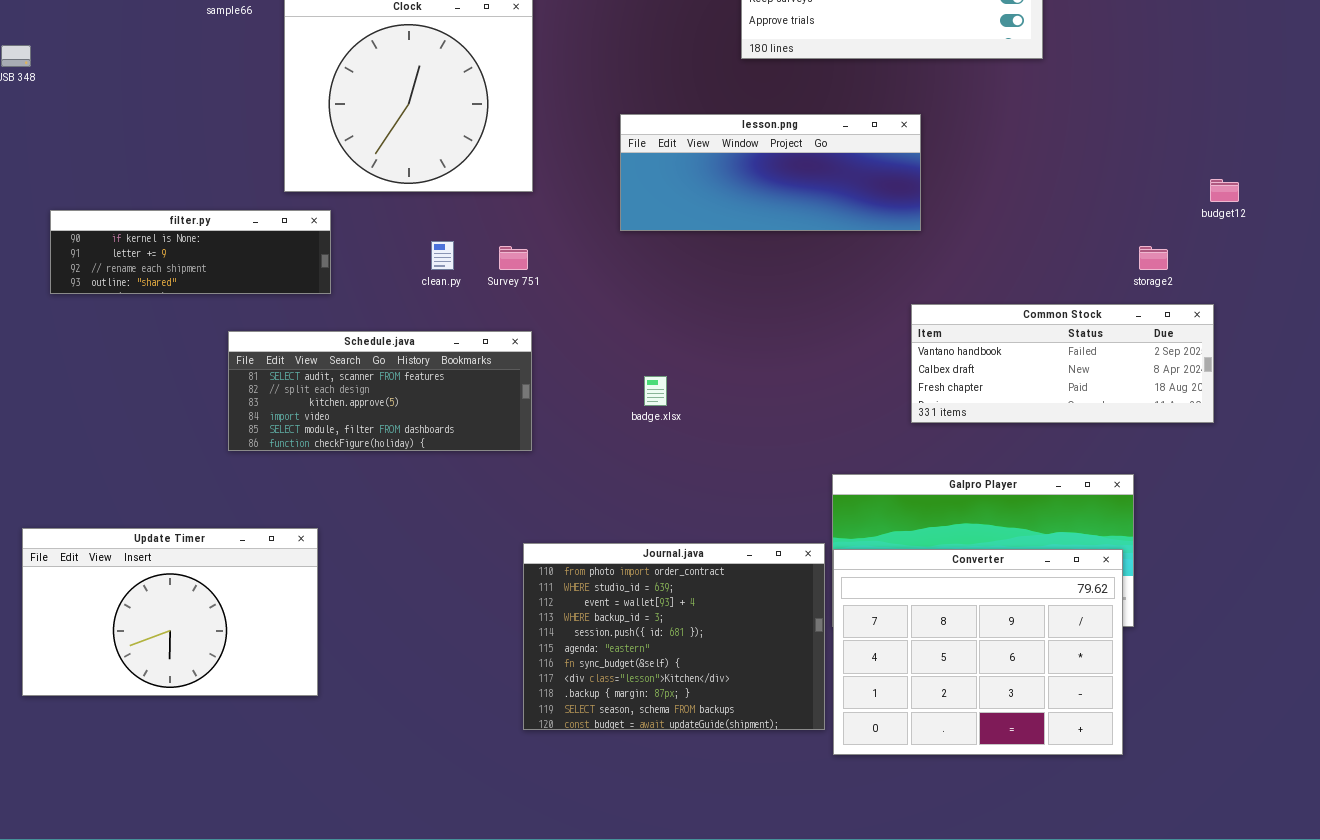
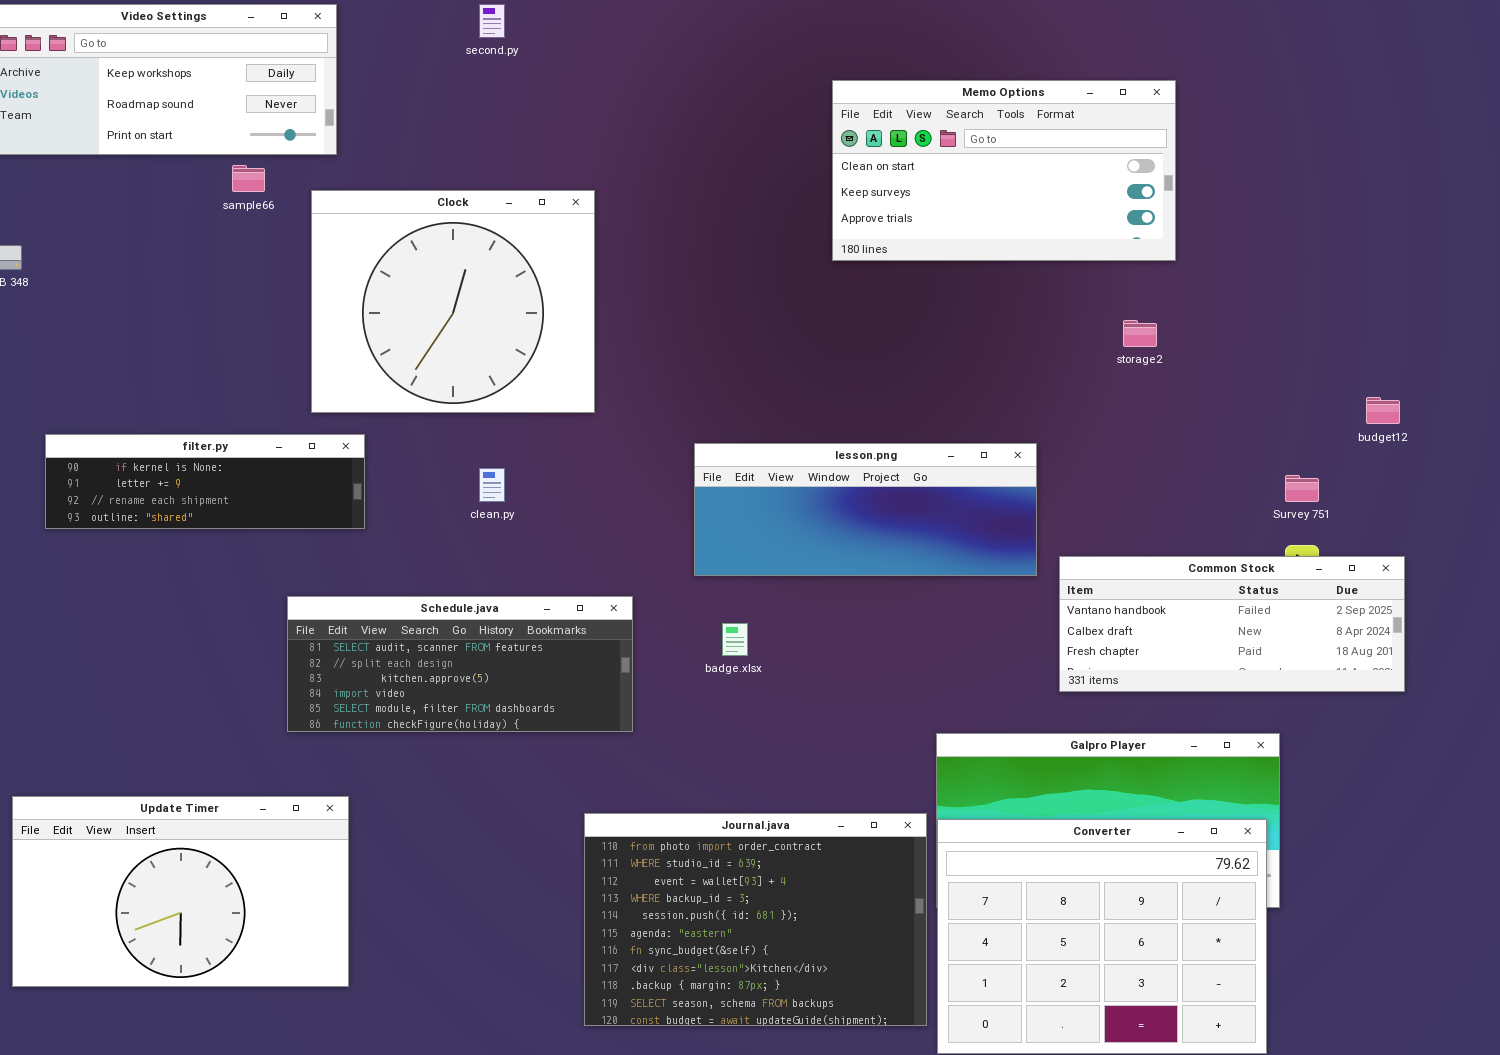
lesson.png: [620,114,921,231] -> [694,443,1037,576], moved
Survey 751: [499,246,528,270] -> [1285,475,1319,502], moved
storage2: [1139,246,1168,270] -> [1123,320,1157,347], moved
Common Stock: [911,304,1214,423] -> [1059,556,1405,692], moved
Schedule.java: [228,331,532,451] -> [287,596,633,732], moved

